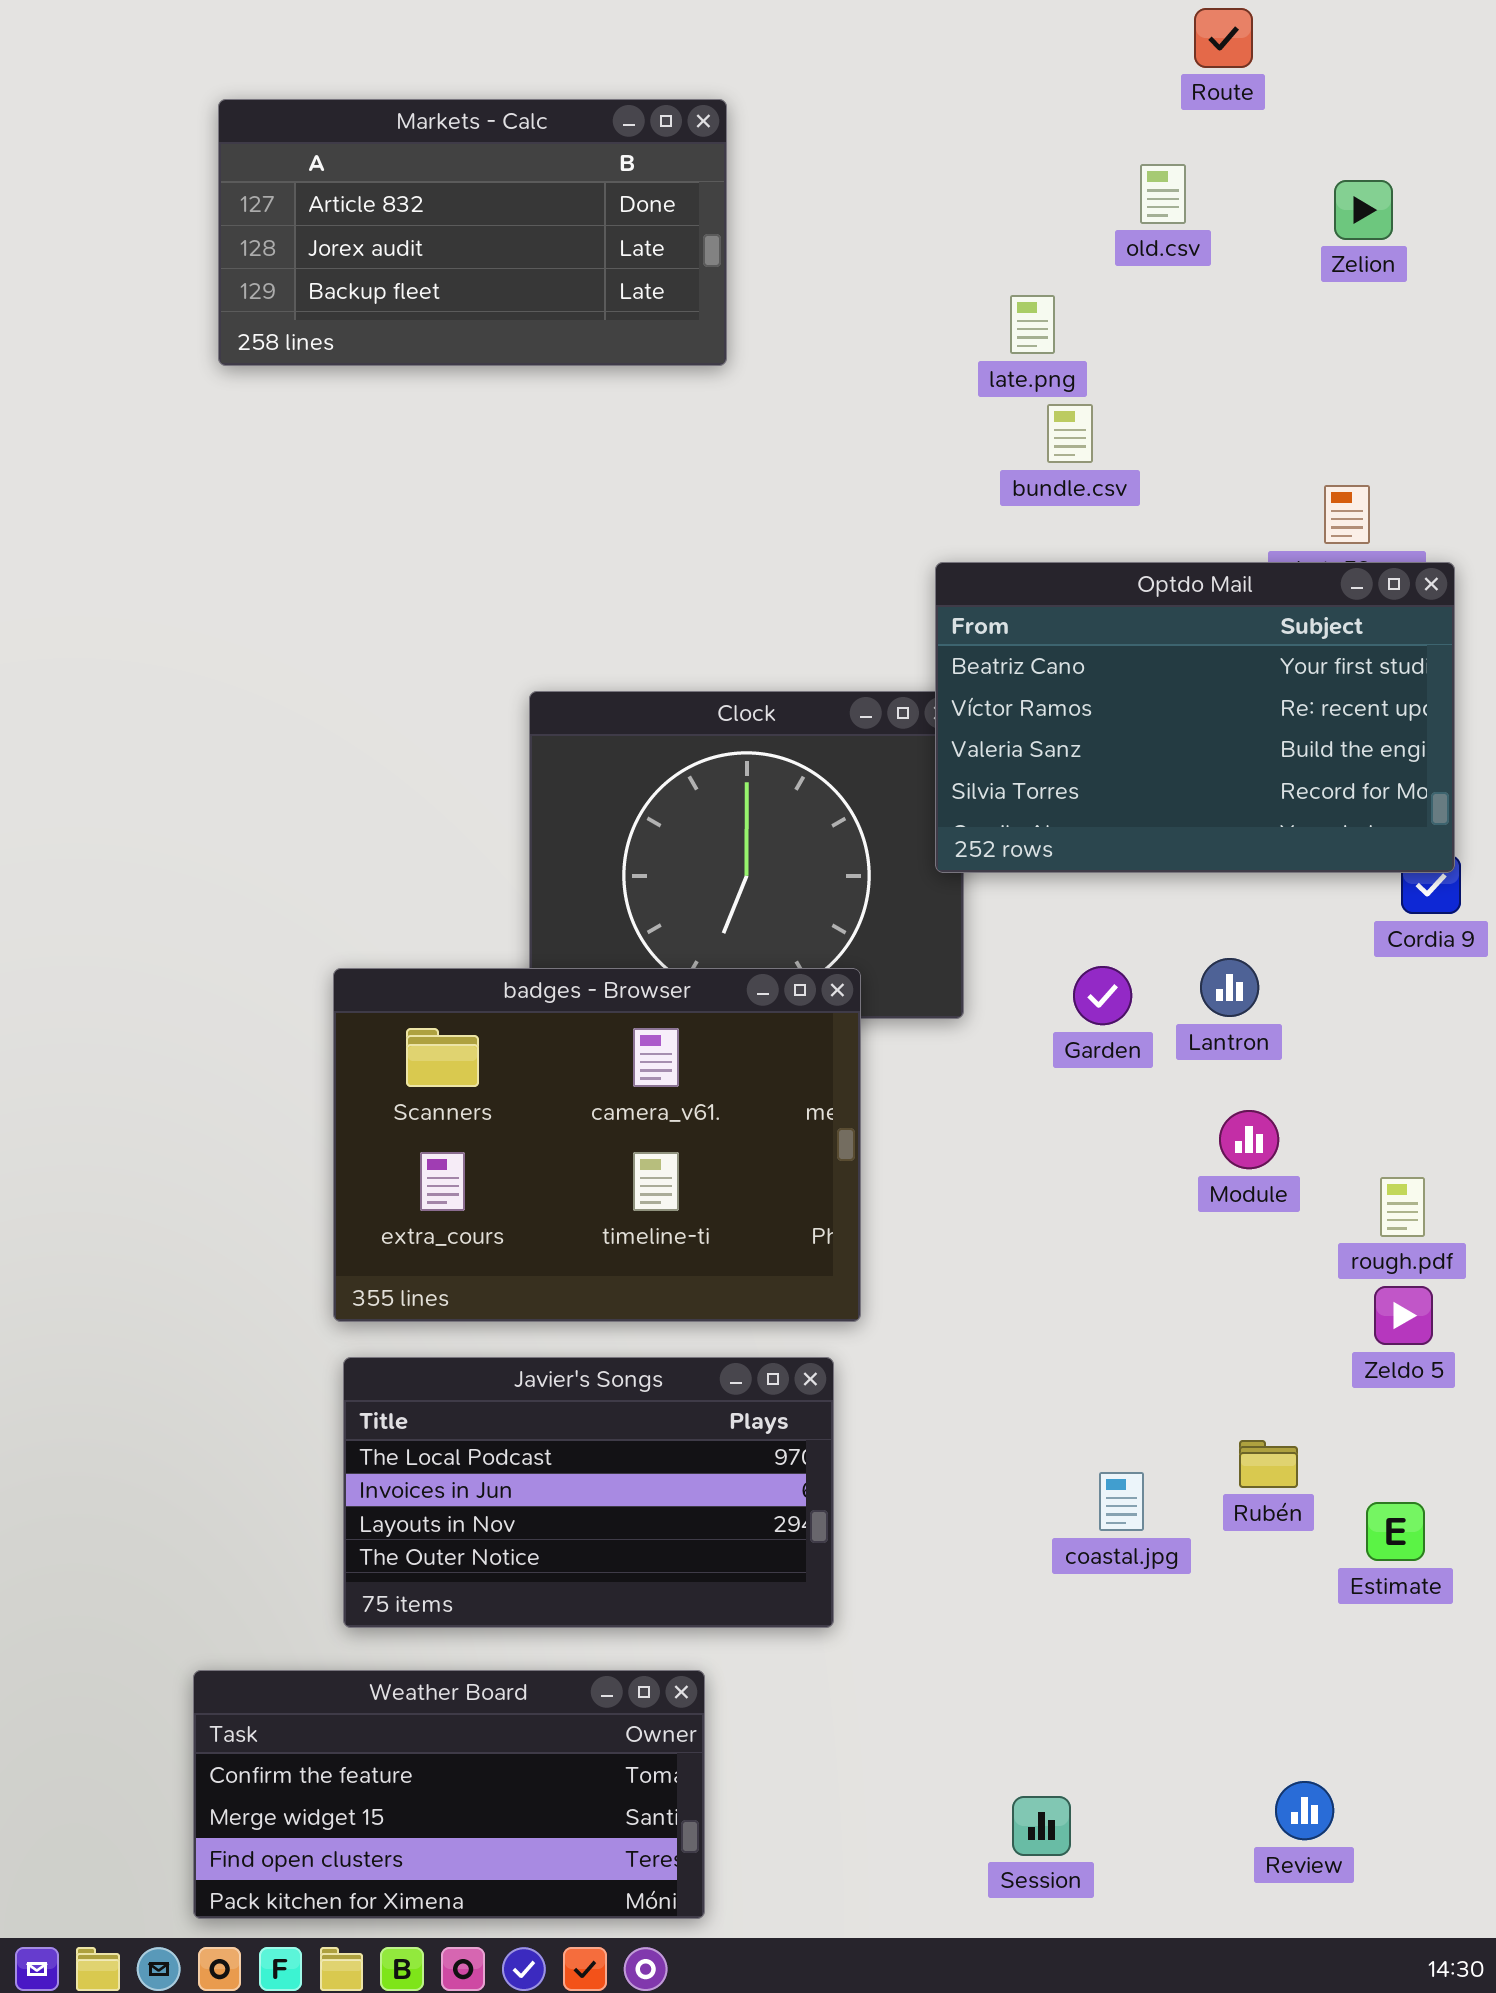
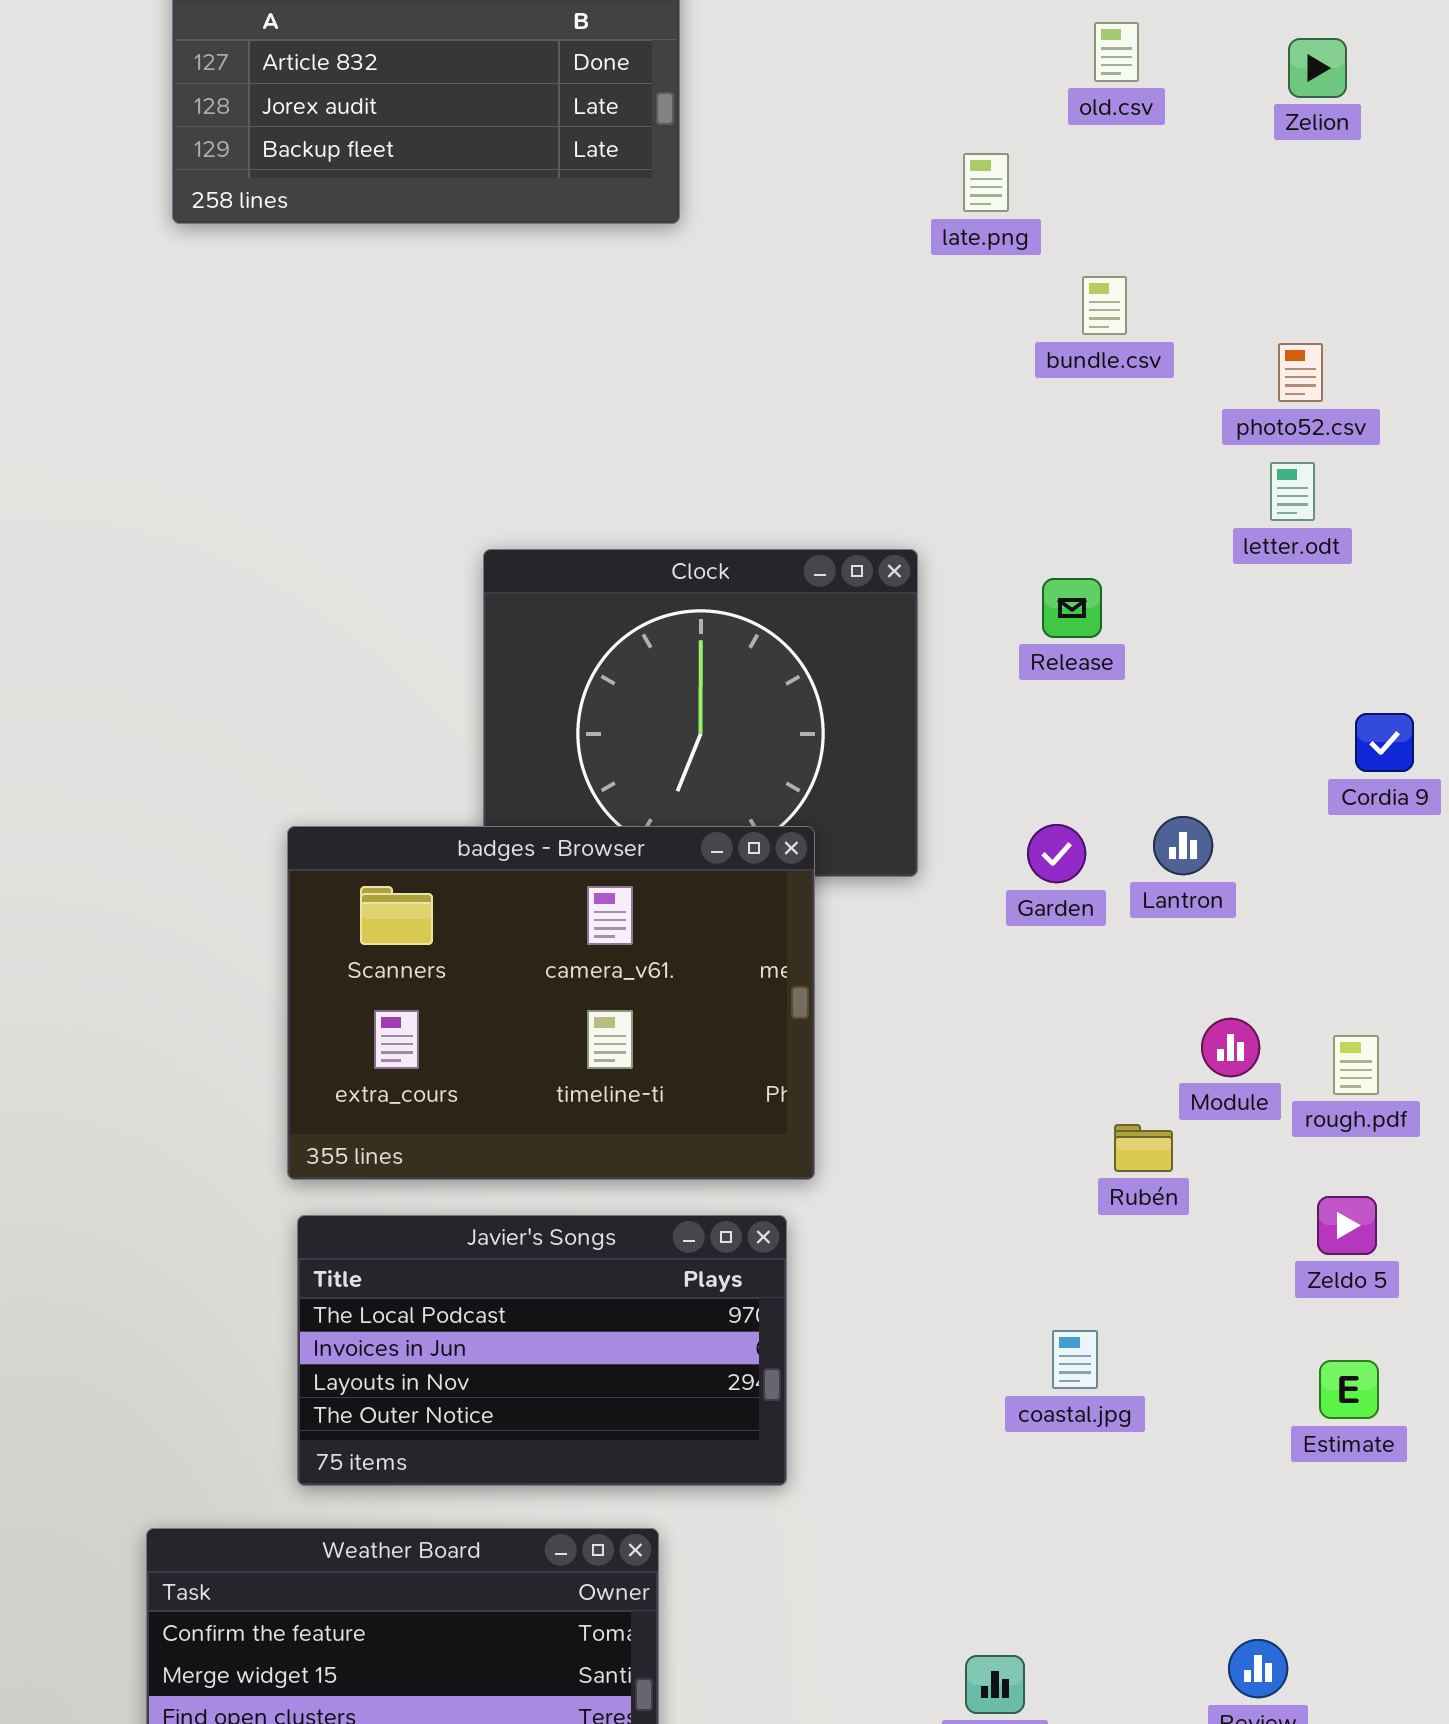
bundle.csv: [1047,404,1093,463] -> [1082,276,1127,335], moved
Optdo Mail: [935,562,1455,873] -> none, closed
Module: [1219,1110,1279,1169] -> [1201,1018,1260,1077], moved
Zeldo 5: [1374,1286,1433,1345] -> [1317,1196,1377,1255], moved
Rubén: [1239,1440,1298,1488] -> [1114,1124,1173,1172], moved

